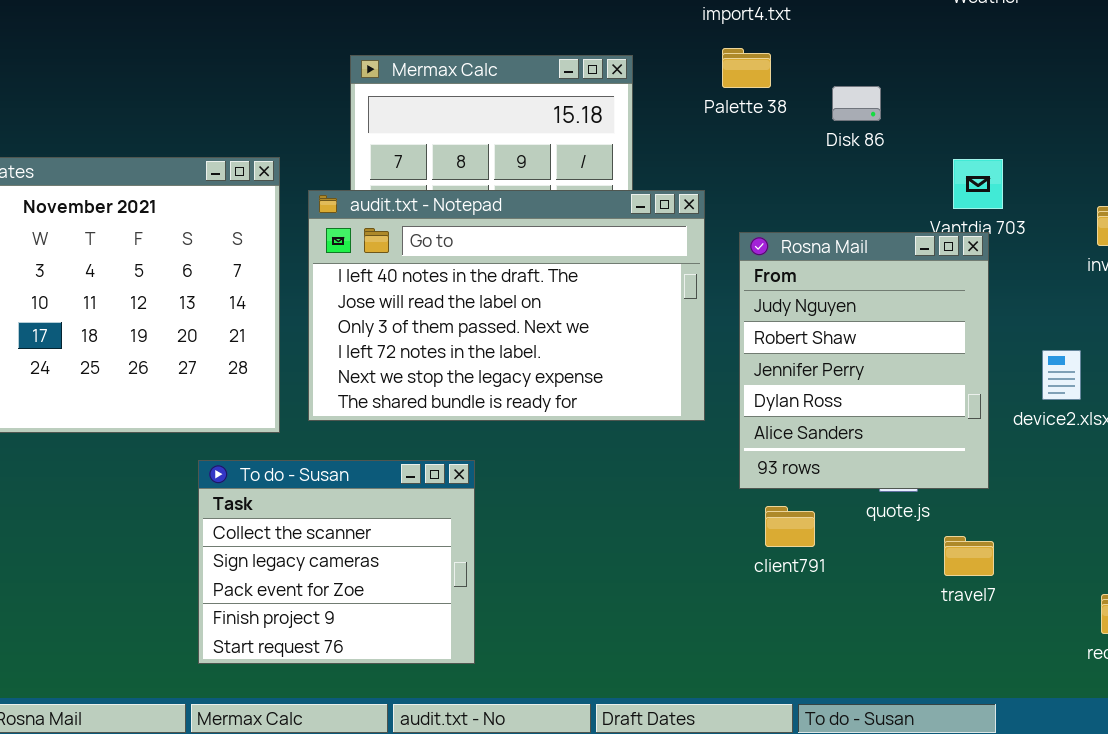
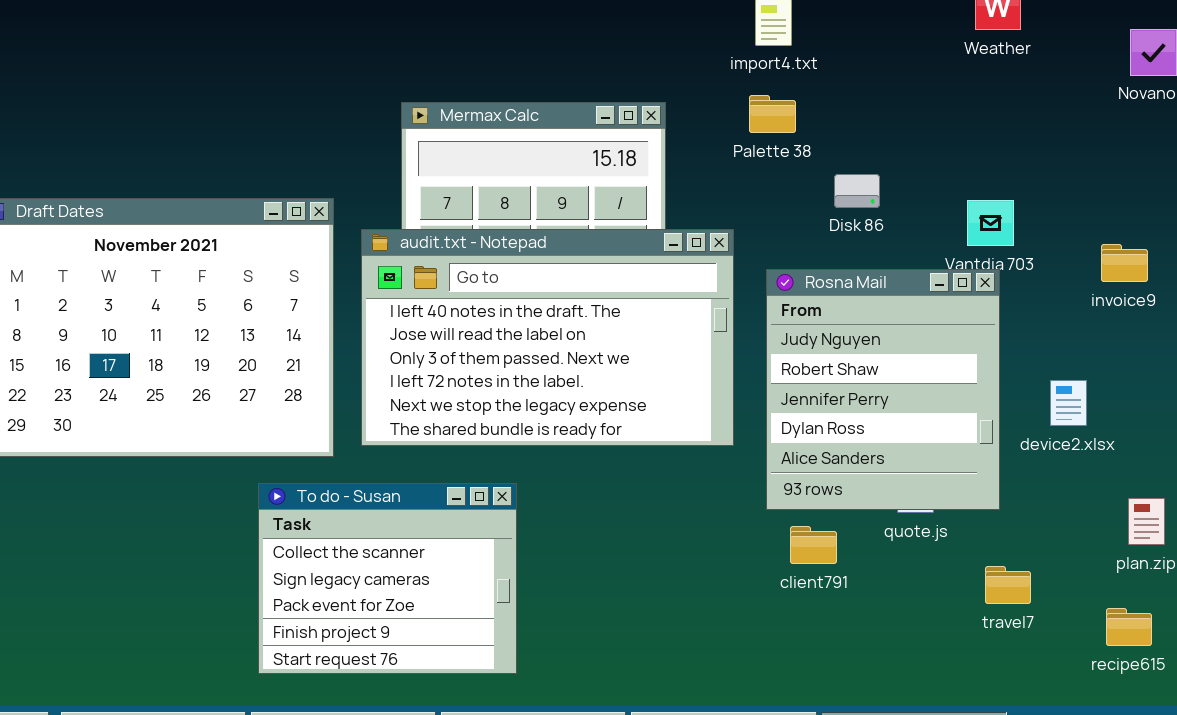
Disk 86: [832,86,881,121] -> [834,174,880,208], moved
travel7: [944,536,994,576] -> [985,566,1031,604], moved

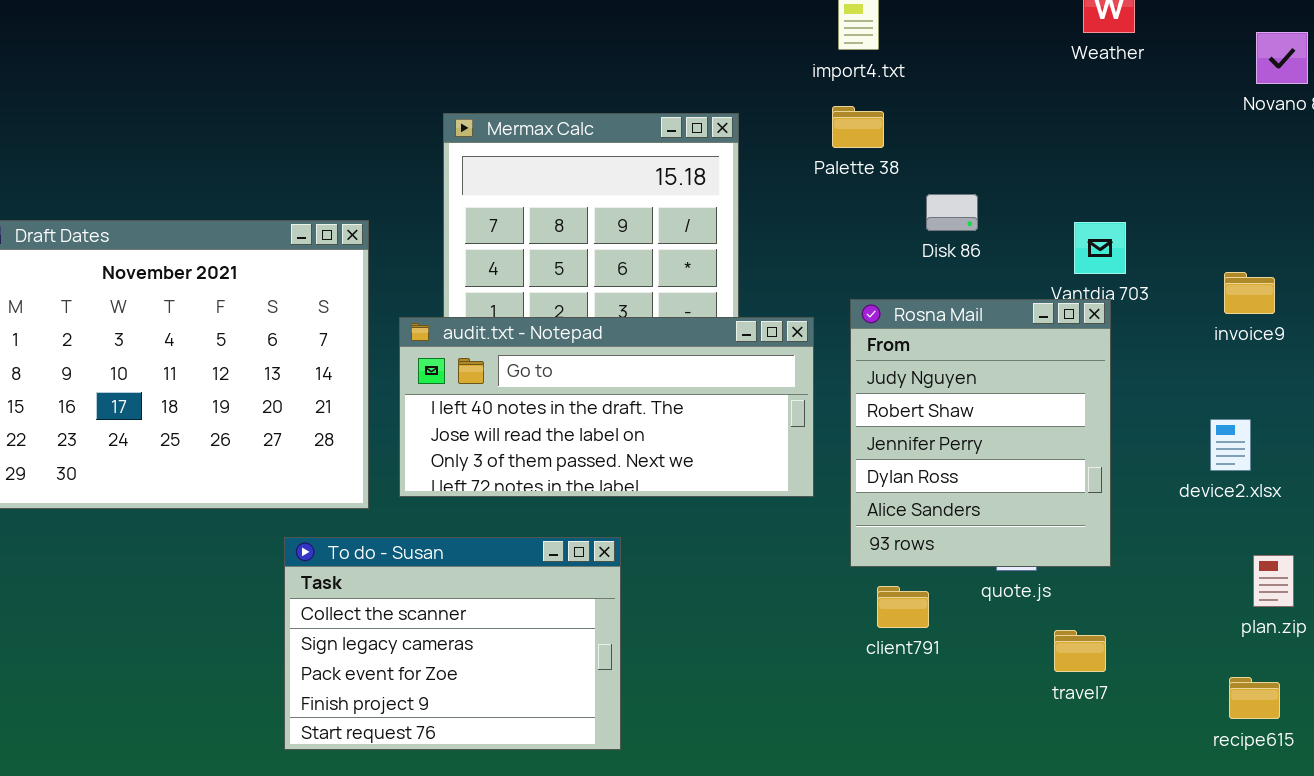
audit.txt - Notepad: [361,229,734,446] -> [399,317,814,497], resized
device2.xlsx: [1050,380,1087,426] -> [1210,419,1251,471], moved
To do - Susan: [258,483,517,674] -> [284,537,621,750], resized
travel7: [985,566,1031,604] -> [1054,630,1106,672], moved

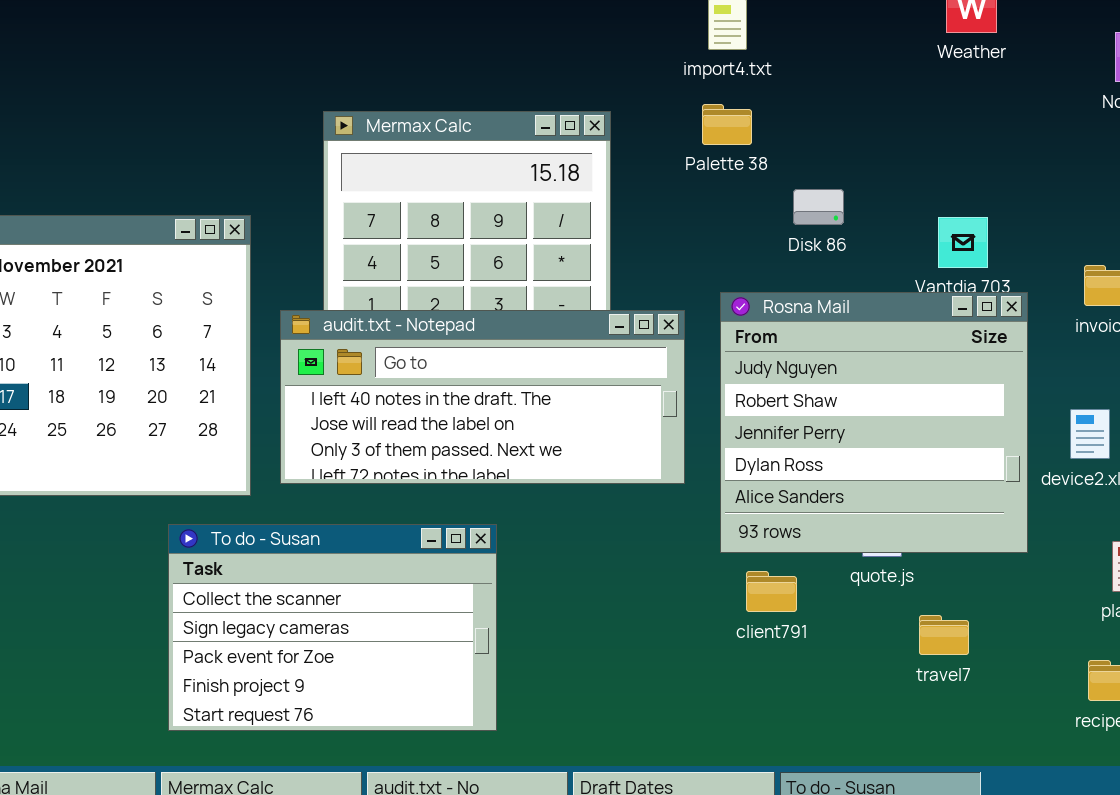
Rosna Mail: [850,299,1111,567] -> [720,292,1028,553], resized

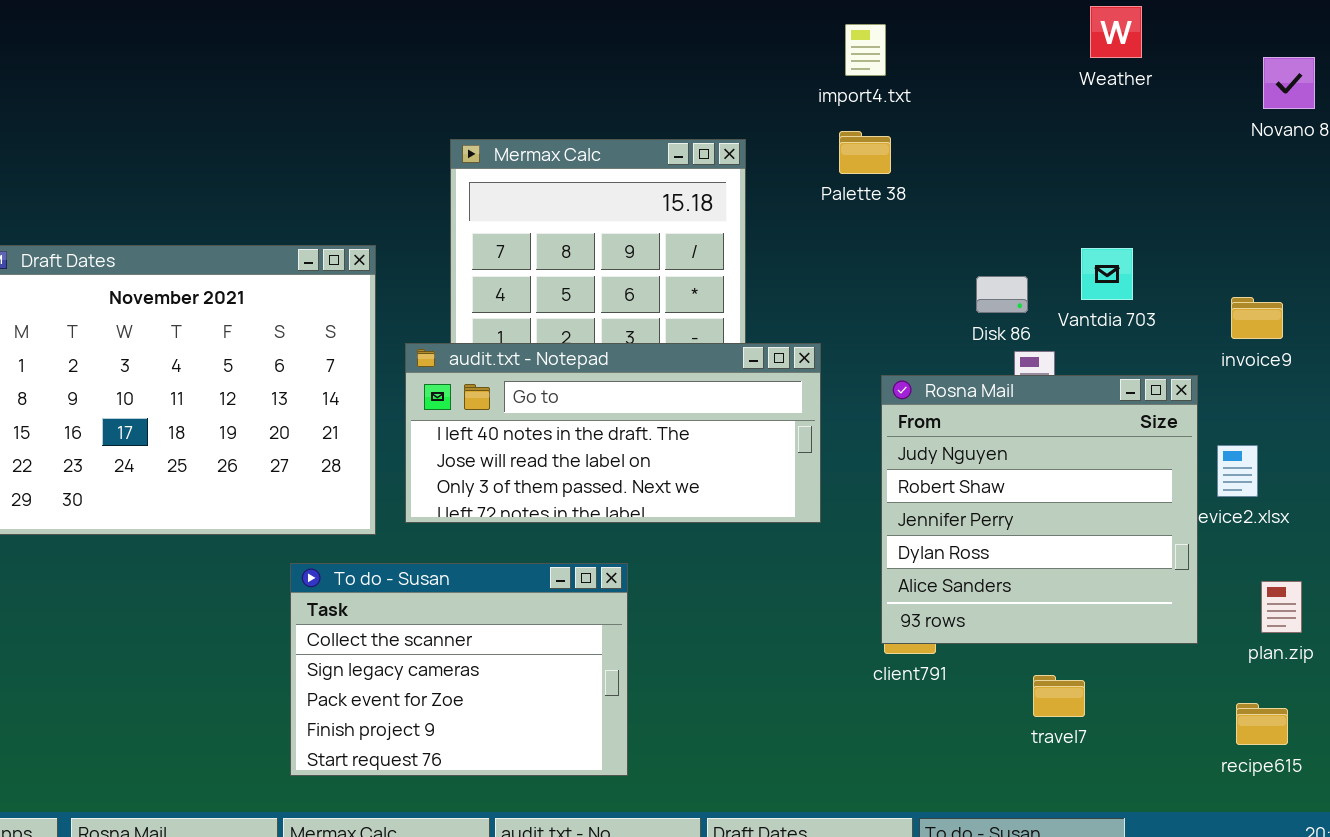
Disk 86: [793,189,844,225] -> [976,276,1028,313], moved
Rosna Mail: [720,292,1028,553] -> [881,375,1198,644], moved
travel7: [919,615,969,655] -> [1033,675,1085,717], moved

